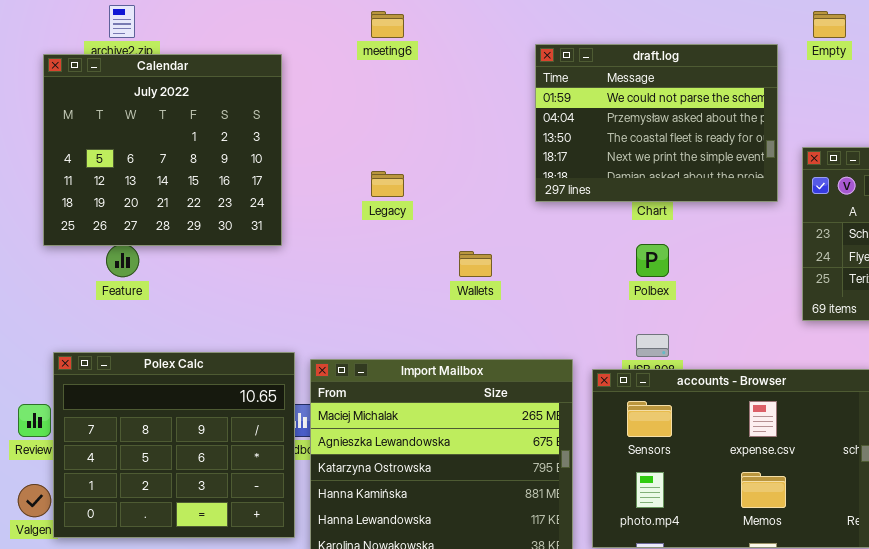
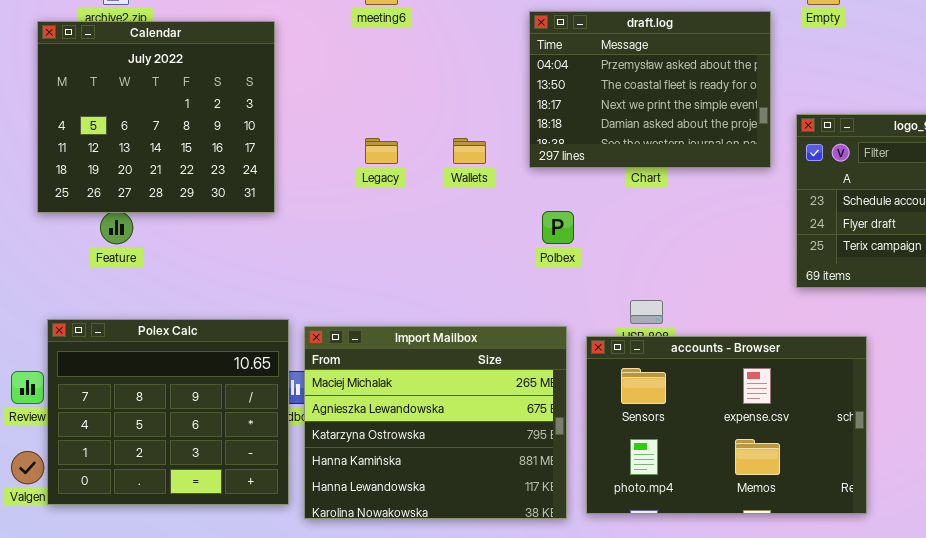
draft.log: [535,44,778,202] -> [529,11,771,168], scrolled down 1 row
Polbex: [636,244,669,277] -> [542,211,574,244], moved
Wallets: [459,251,492,277] -> [453,138,486,164], moved

